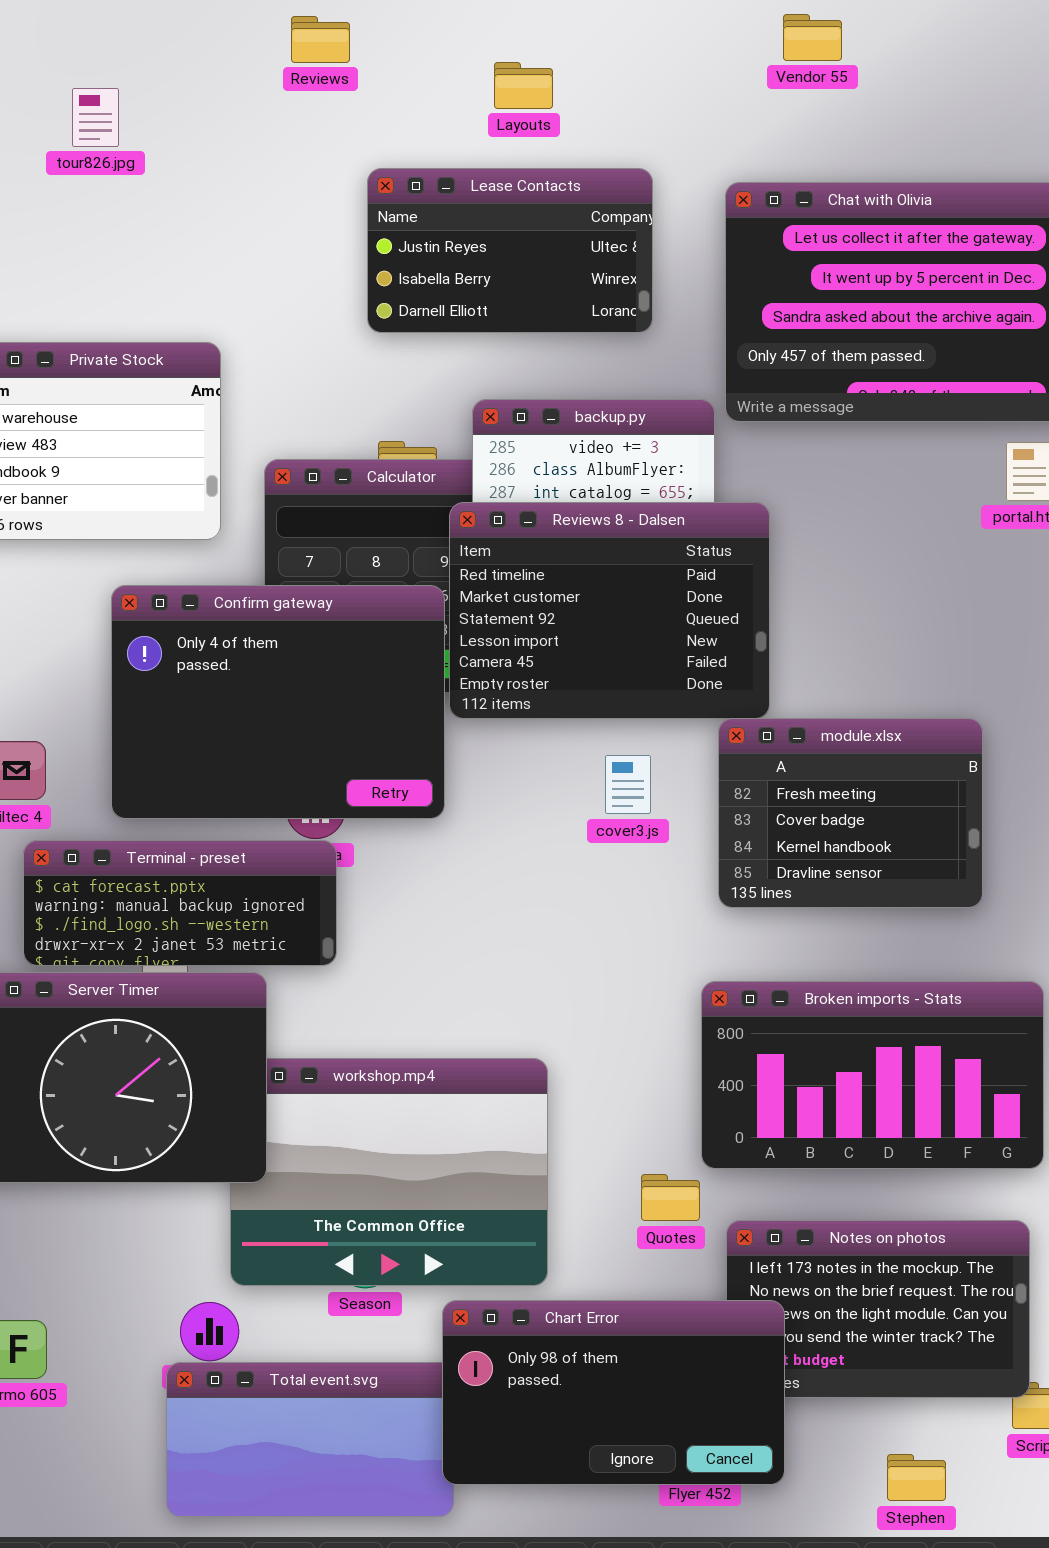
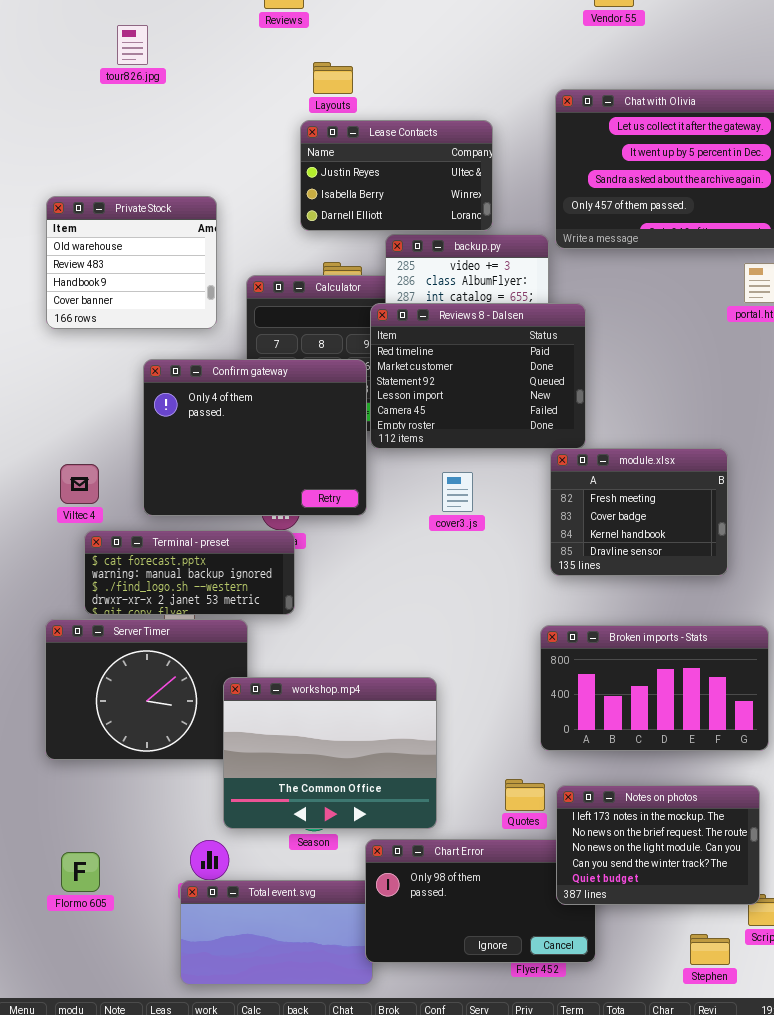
Layouts: [494,62,553,109] -> [313,62,353,94], moved
Lease Contacts: [367,168,653,333] -> [300,120,493,231], moved
cover3.js: [605,755,651,814] -> [442,472,473,512], moved
workshop.mp4: [230,1058,548,1286] -> [223,677,437,829], raised
Quotes: [641,1174,700,1221] -> [505,779,545,811], moved
Notes on photos: [726,1220,1030,1398] -> [556,785,760,905], raised
Stephen: [887,1454,946,1501] -> [690,934,730,965], moved

